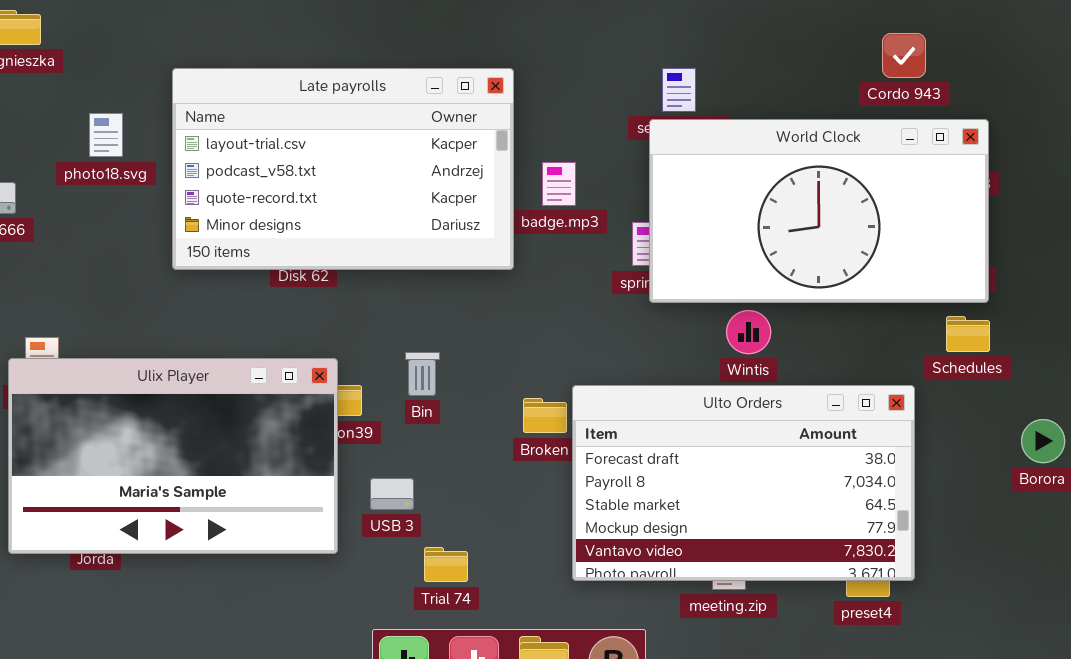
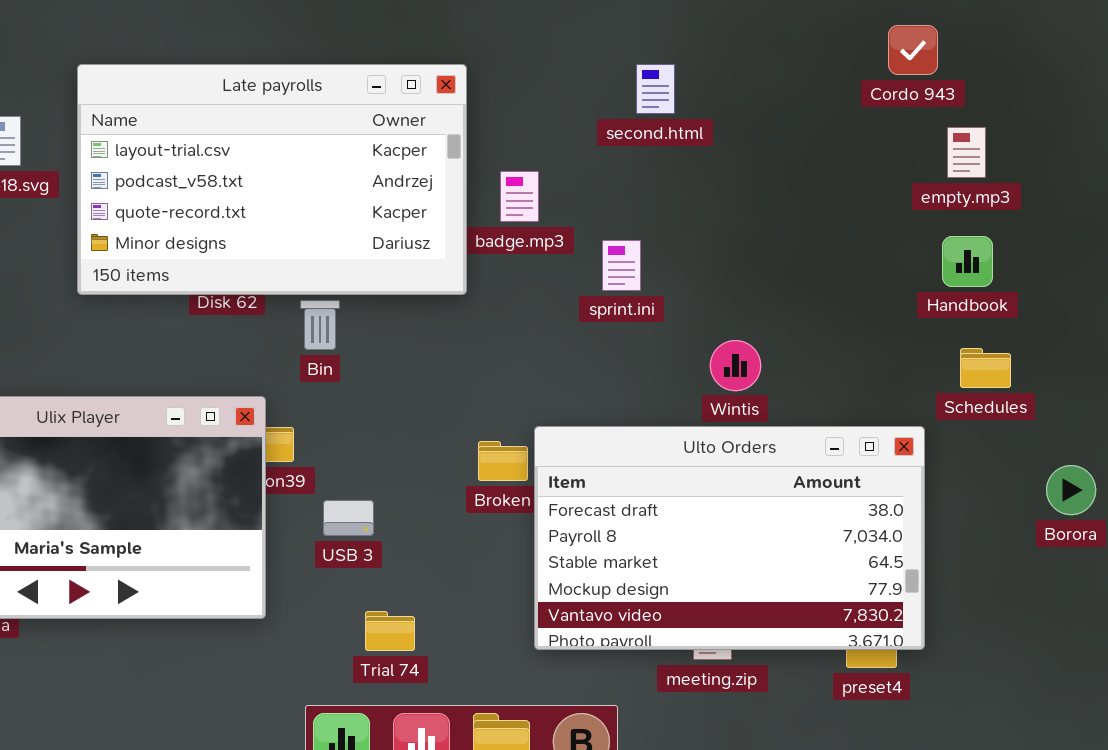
World Clock: [649,119,989,303] -> none, closed
Bin: [405,352,440,396] -> [300,300,340,350], moved
USB 3: [370,478,414,510] -> [323,500,374,536], moved

